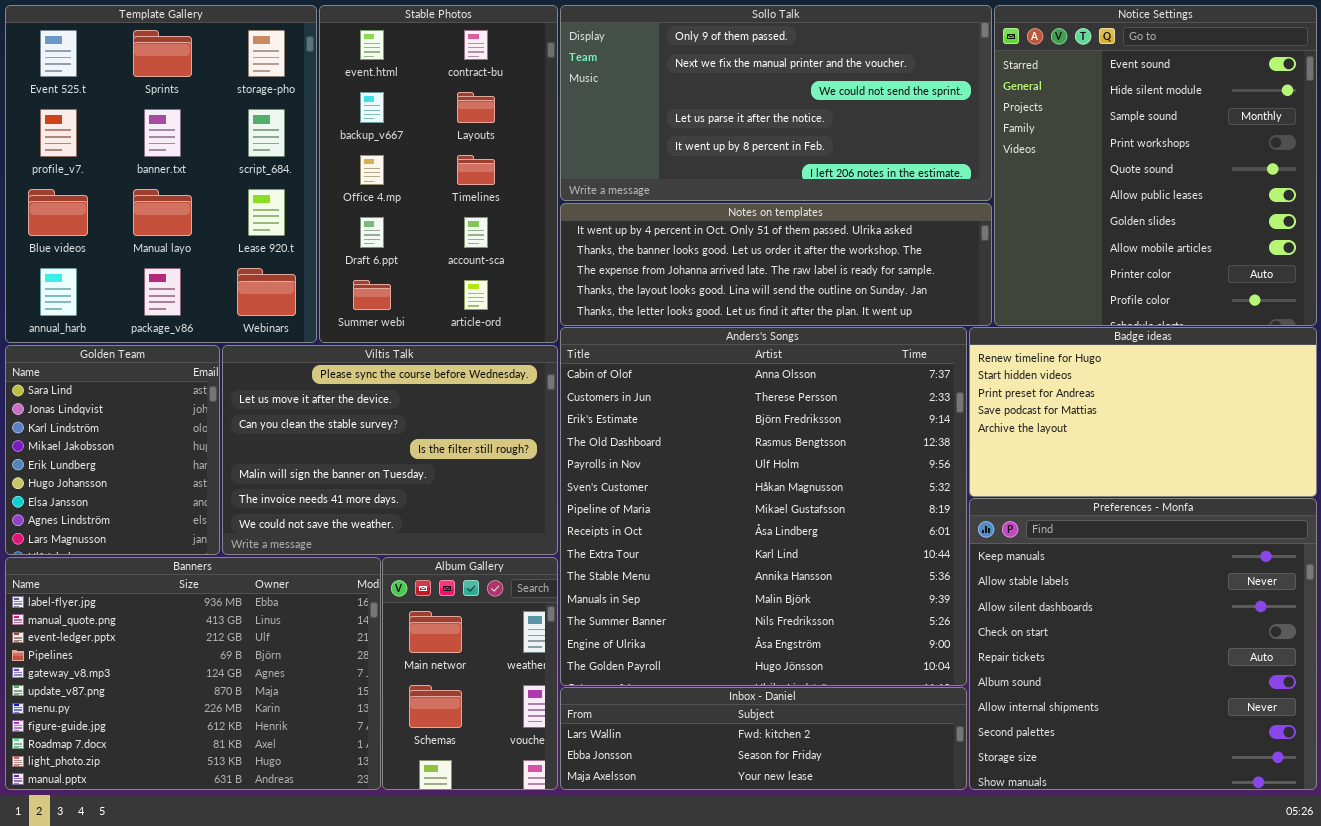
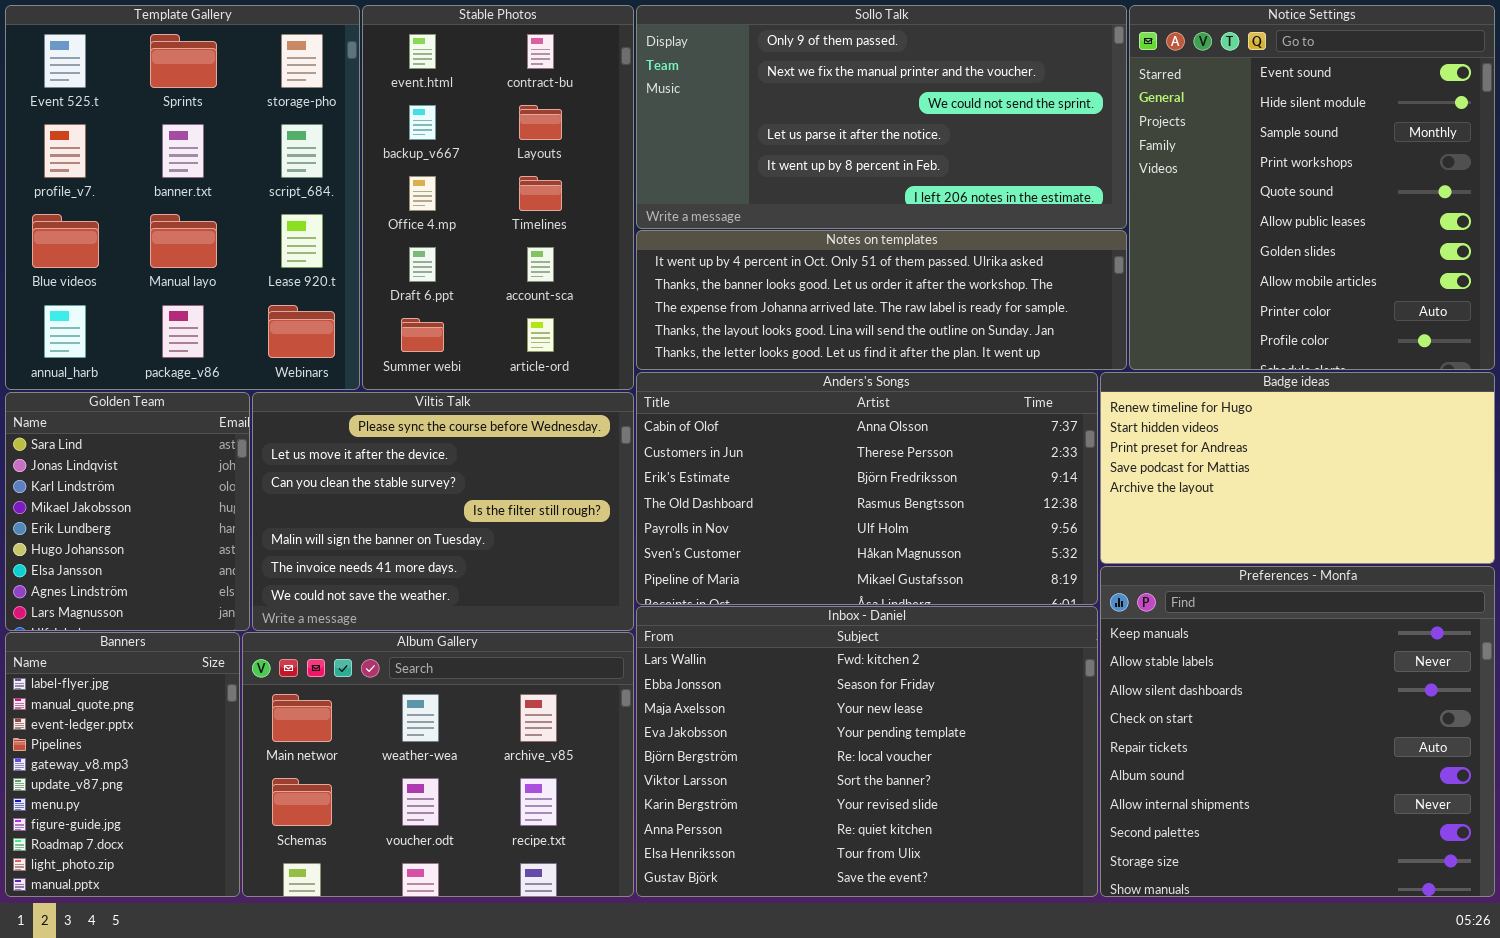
Anders's Songs: [560,327,967,686] -> [636,372,1098,605], resized
Banners: [5,557,381,790] -> [5,632,240,897], resized
Album Gallery: [382,557,558,790] -> [242,632,634,897], resized
Inbox - Daniel: [560,687,967,790] -> [636,606,1098,897], resized

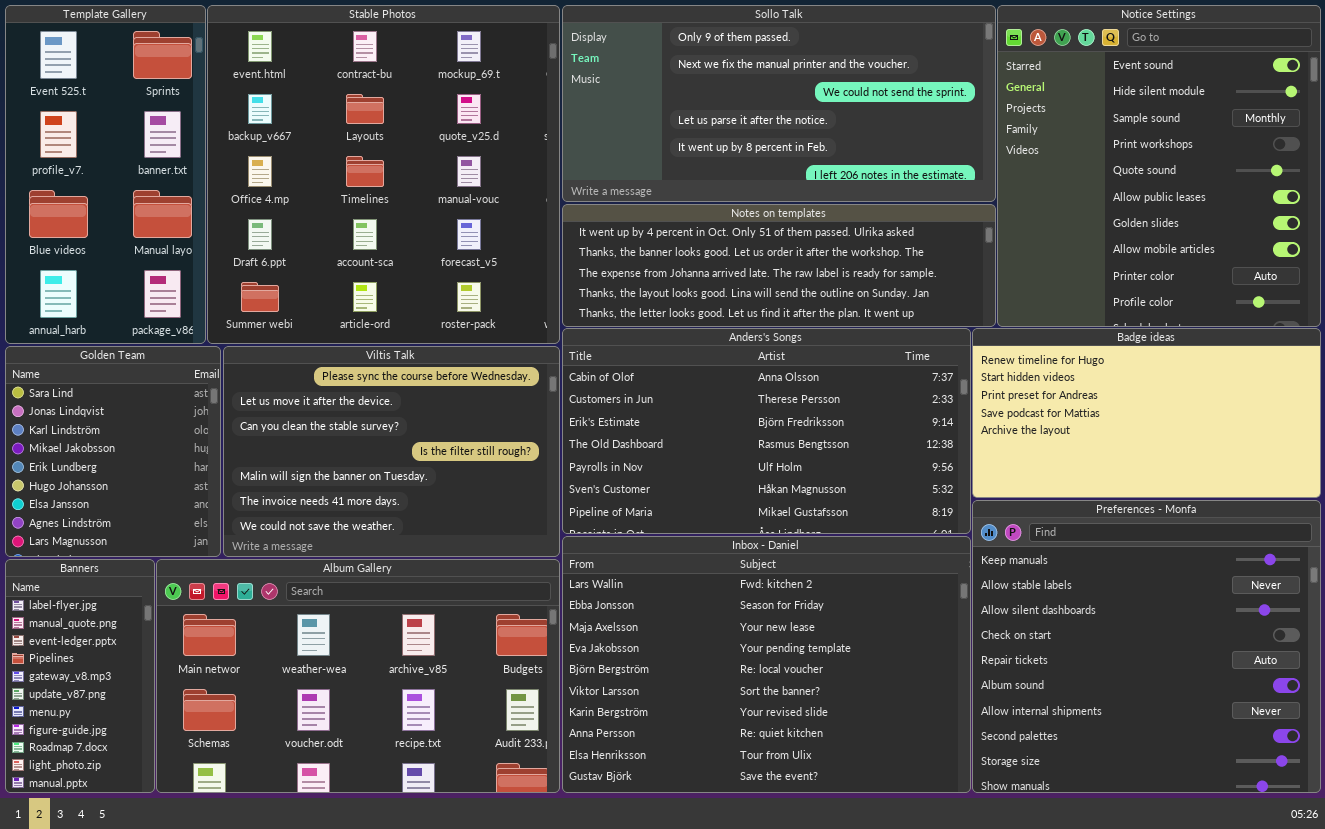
Template Gallery: [5,5,360,390] -> [5,5,206,344], resized
Stable Photos: [362,5,634,390] -> [207,5,560,344], resized
Banners: [5,632,240,897] -> [5,559,155,793], resized
Album Gallery: [242,632,634,897] -> [156,559,560,793], resized

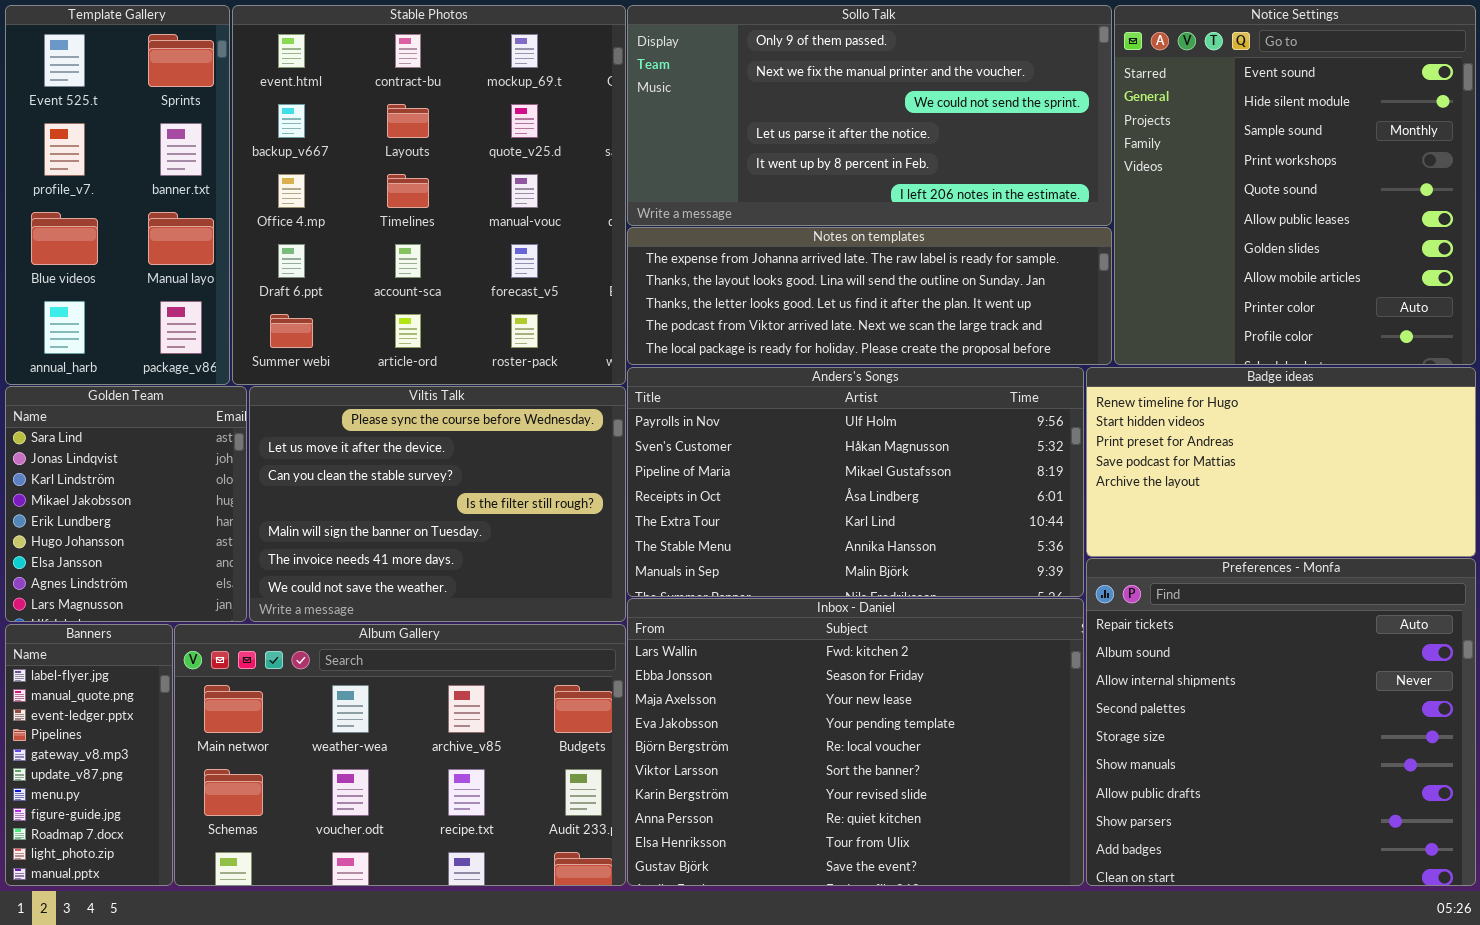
Notes on templates: [562,204,996,327] -> [627,227,1112,365], scrolled down 2 rows
Anders's Songs: [562,328,971,534] -> [627,367,1084,597], scrolled down 4 rows
Preferences - Monfa: [972,500,1321,793] -> [1086,558,1476,886], scrolled down 4 rows

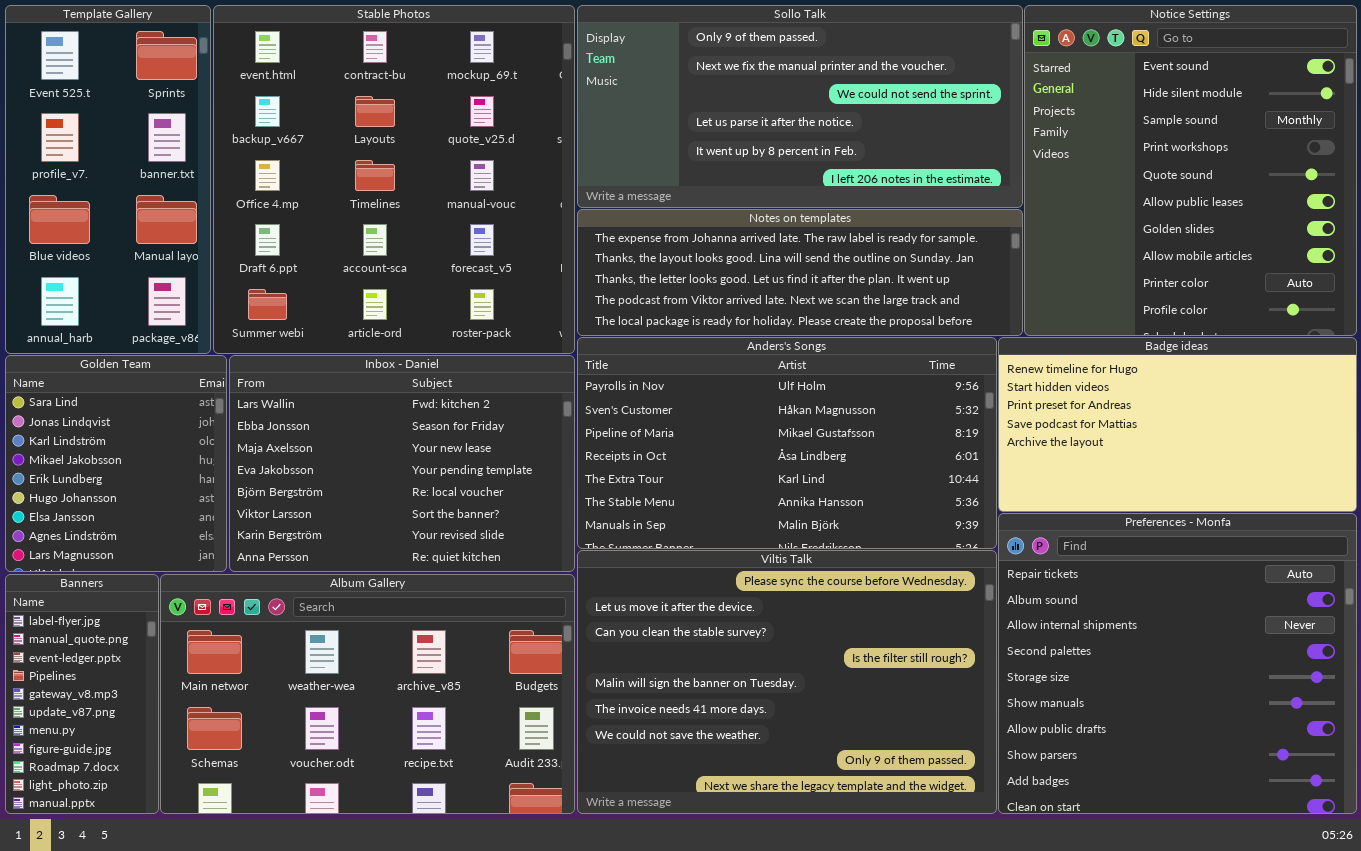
Viltis Talk: [249,386,626,622] -> [577,550,997,814], moved, resized
Inbox - Daniel: [627,598,1084,886] -> [229,355,575,572], moved, resized

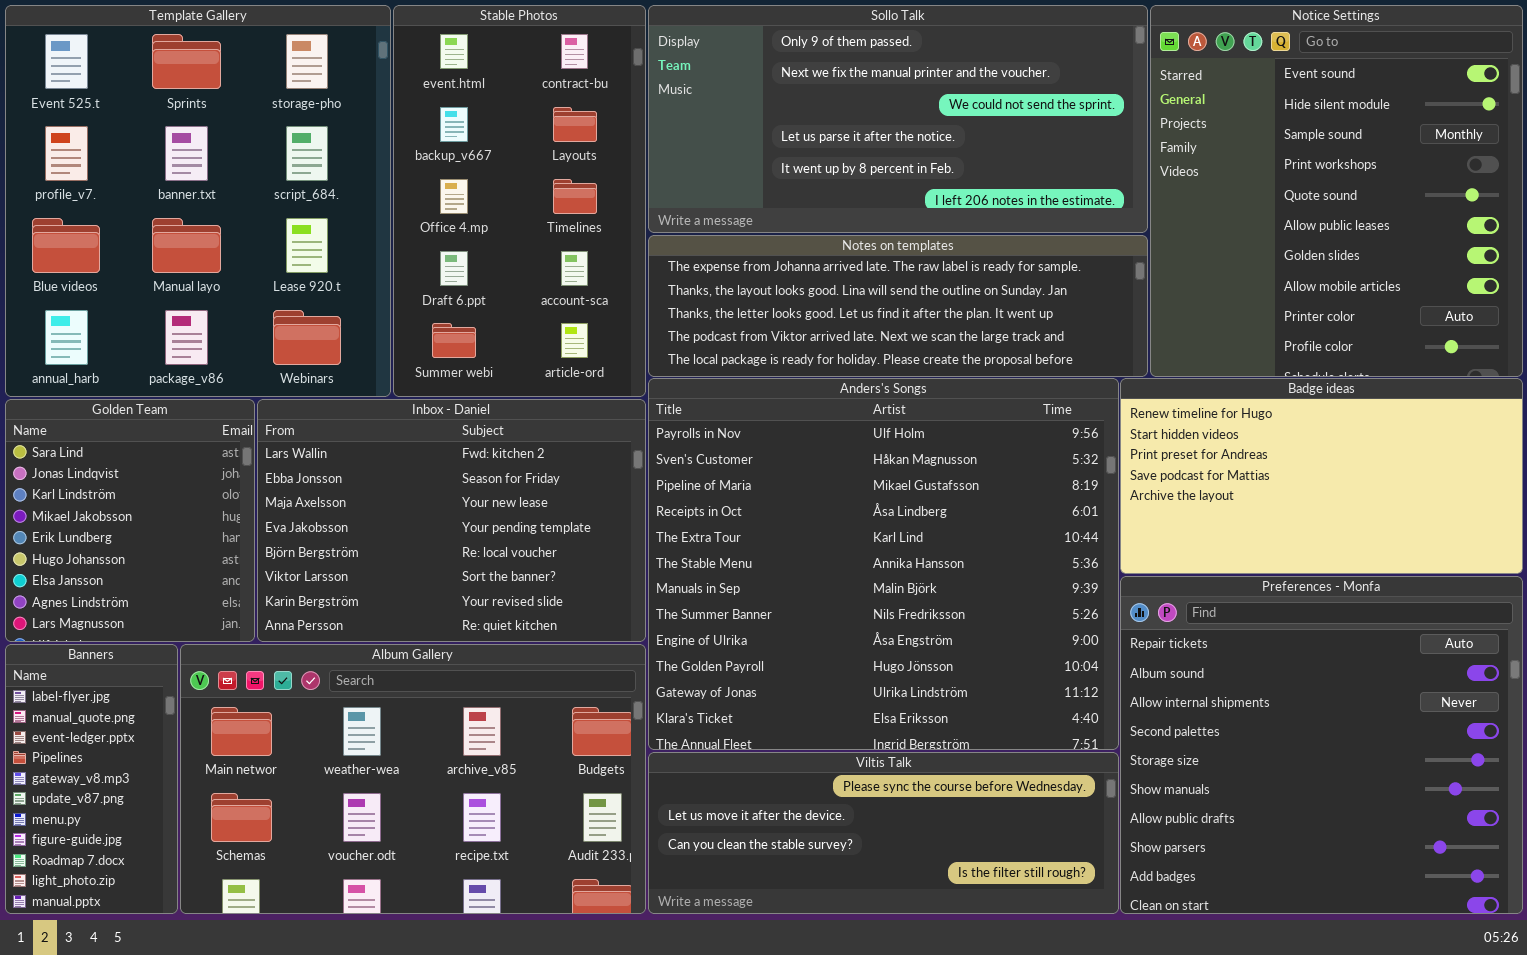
Template Gallery: [5,5,211,354] -> [5,5,391,397], resized
Stable Photos: [213,5,575,354] -> [393,5,646,397], resized
Anders's Songs: [577,337,997,549] -> [648,378,1119,750], resized
Viltis Talk: [577,550,997,814] -> [648,752,1119,914], resized

